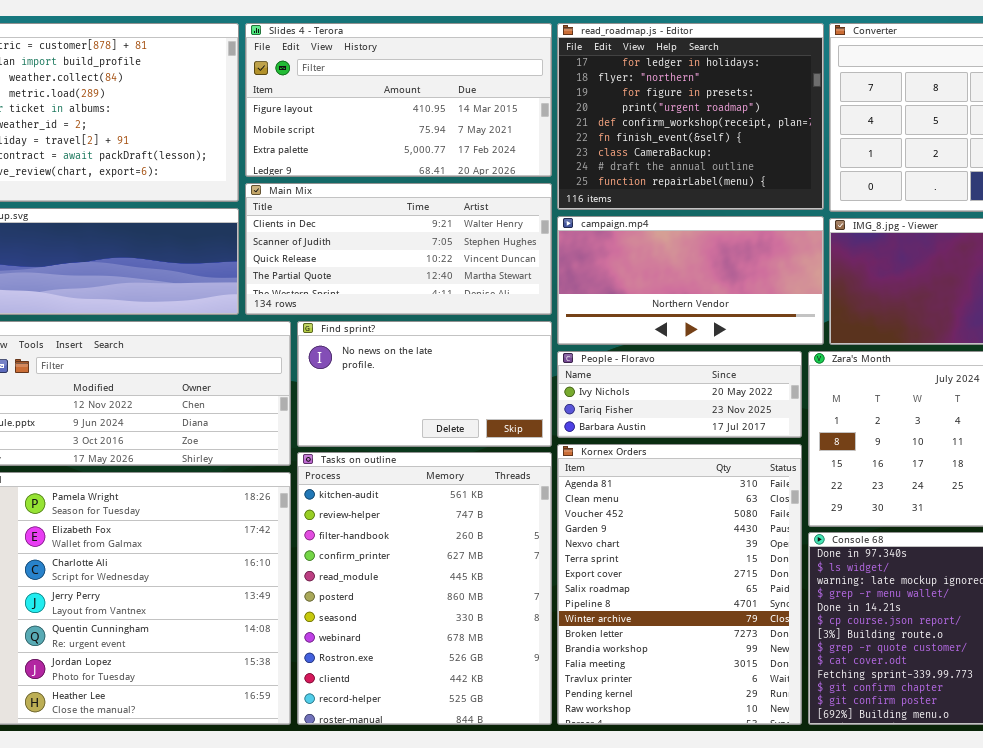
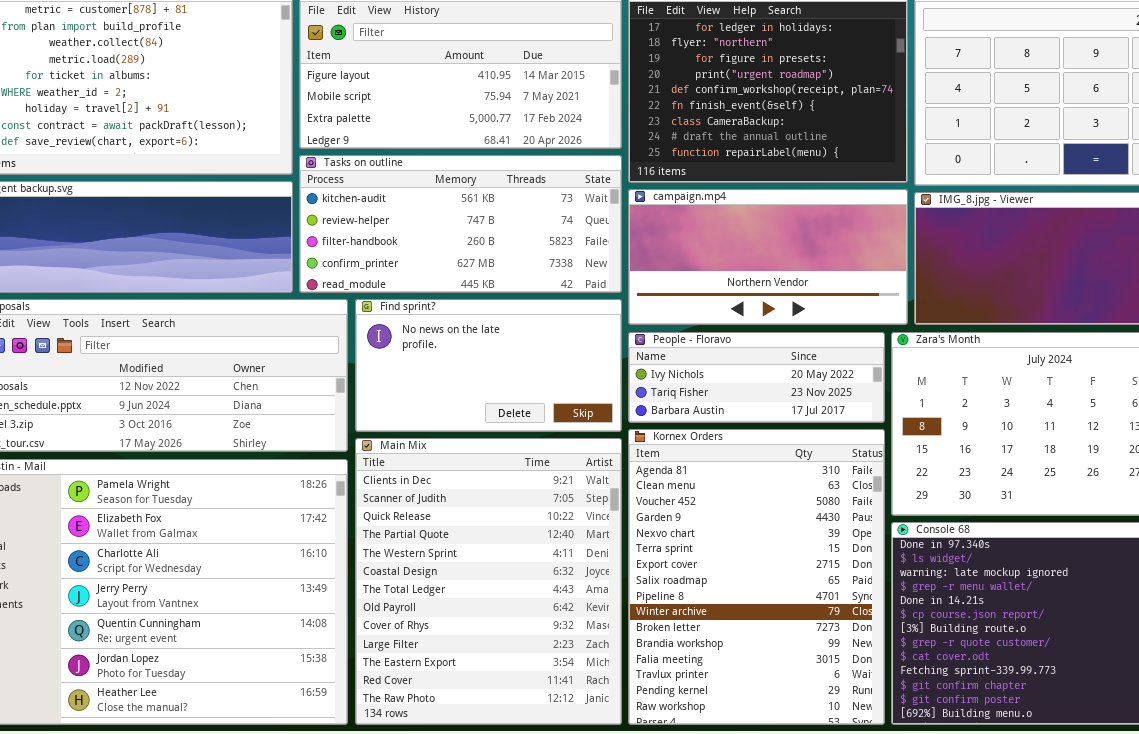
Main Mix: [245,183,552,315] -> [355,438,622,725], moved, resized
Tasks on outline: [297,452,552,725] -> [299,155,622,293], moved, resized

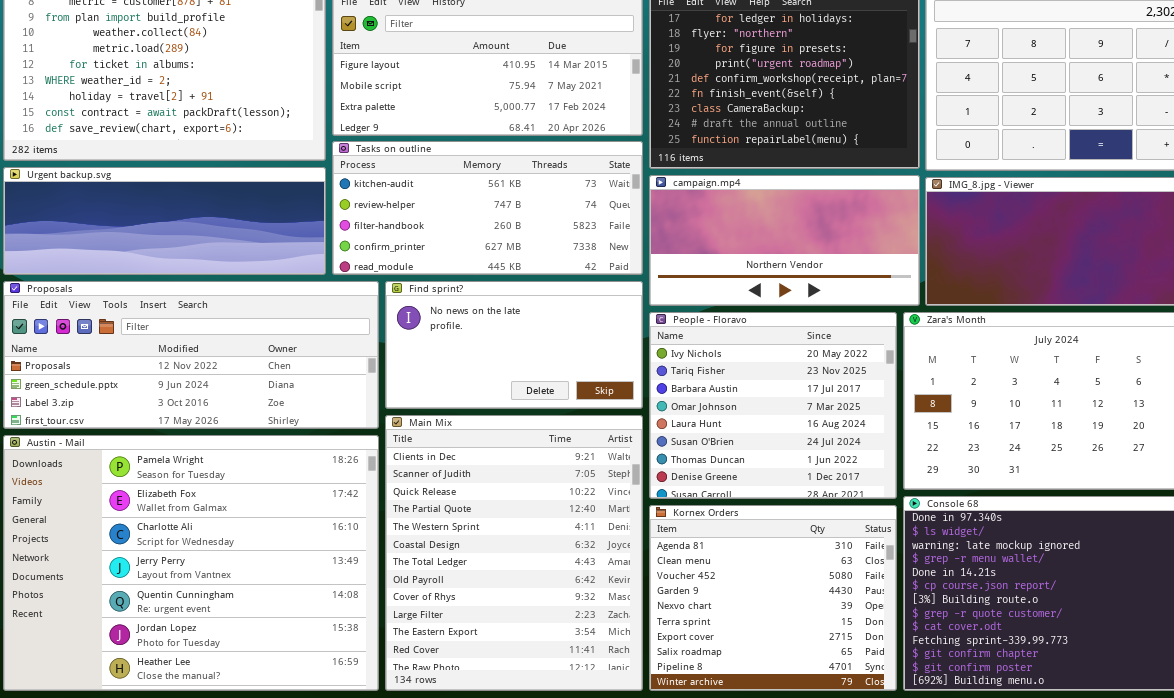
People - Floravo: [628,332,885,423] -> [649,312,897,499], resized
Kornex Orders: [628,429,885,725] -> [649,505,897,691], resized

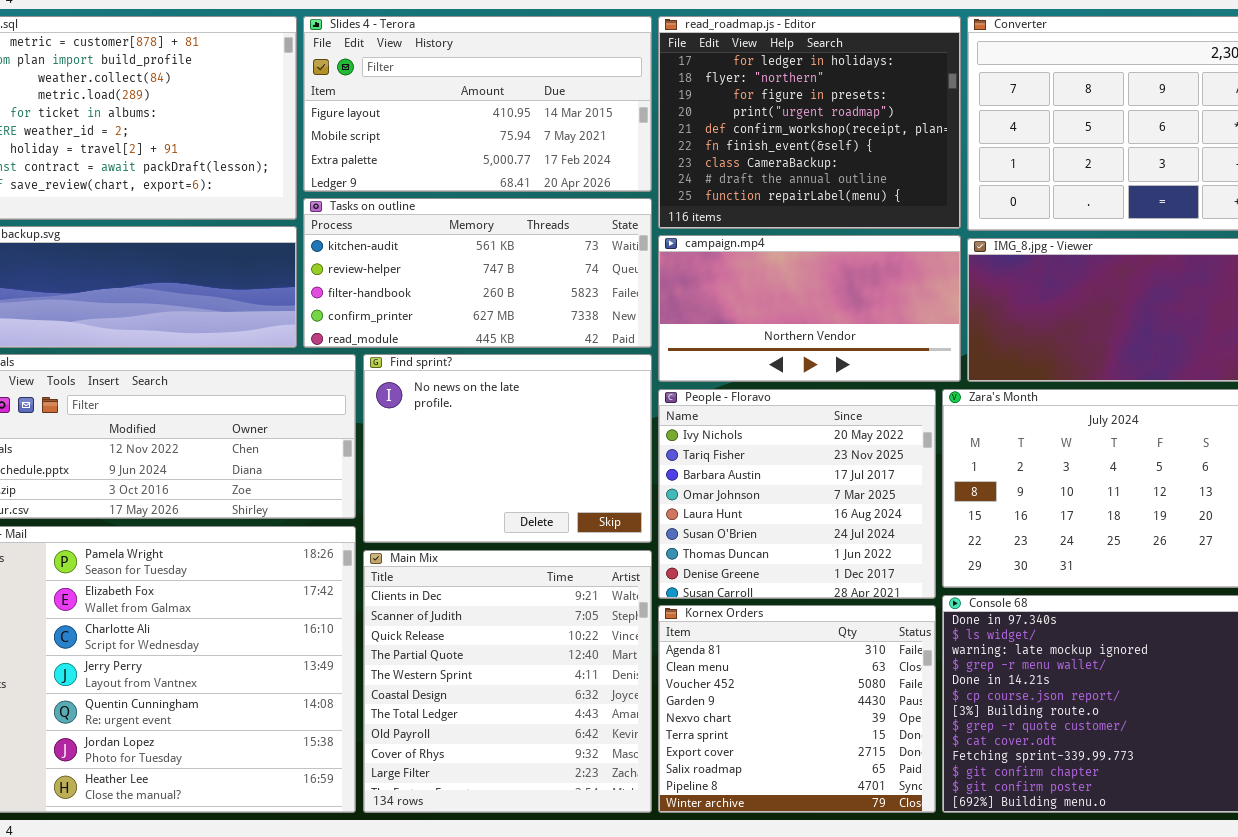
Find sprint?: [385,281,643,409] -> [363,354,652,543], resized
Main Mix: [385,415,643,691] -> [363,550,652,813], resized

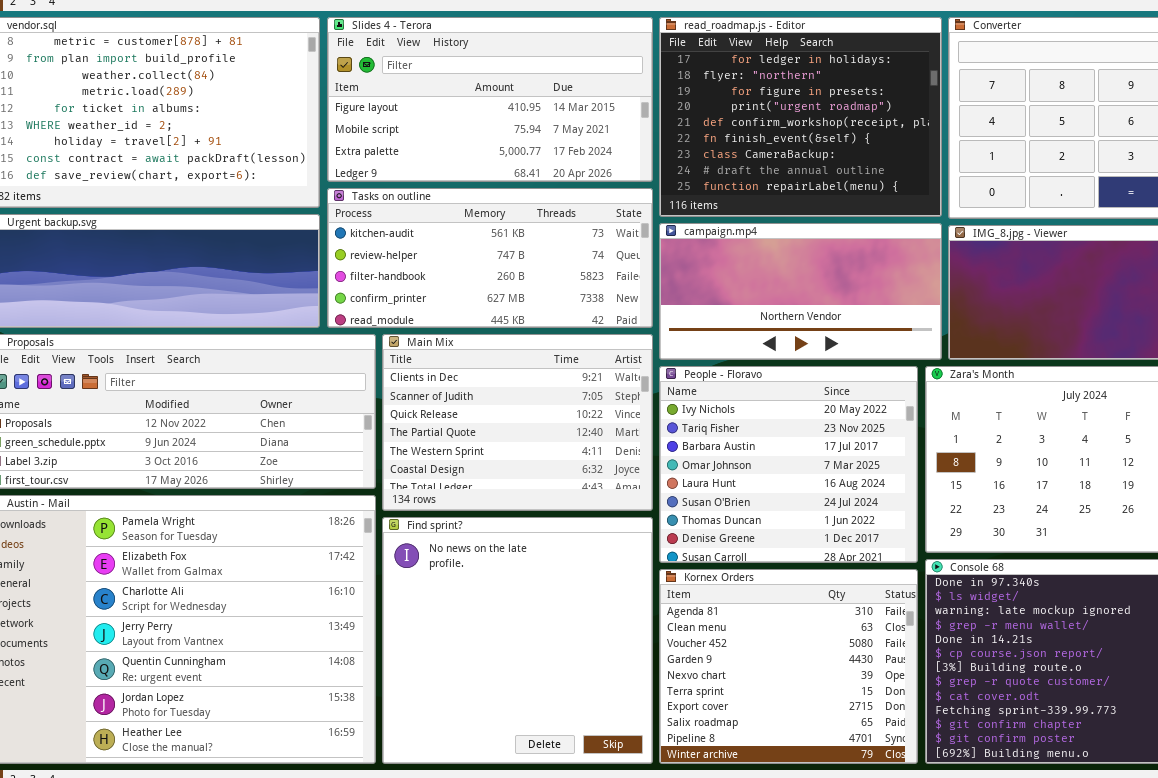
Find sprint?: [363,354,652,543] -> [382,517,653,764], moved, resized
Main Mix: [363,550,652,813] -> [382,334,653,511], moved, resized

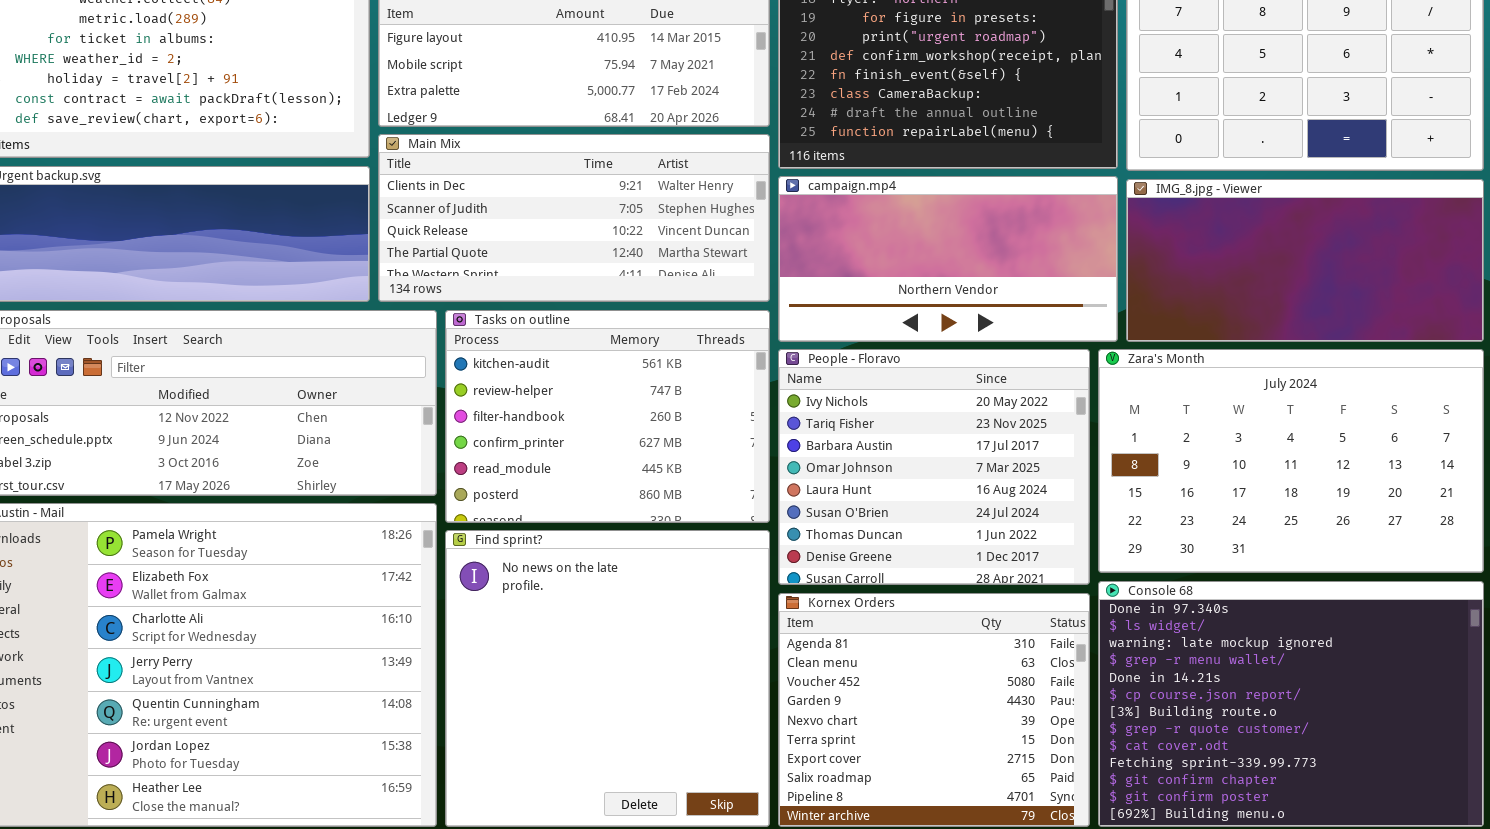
Tasks on outline: [327,188,653,328] -> [445,310,770,523], moved, resized
Main Mix: [382,334,653,511] -> [378,134,770,302], moved, resized

